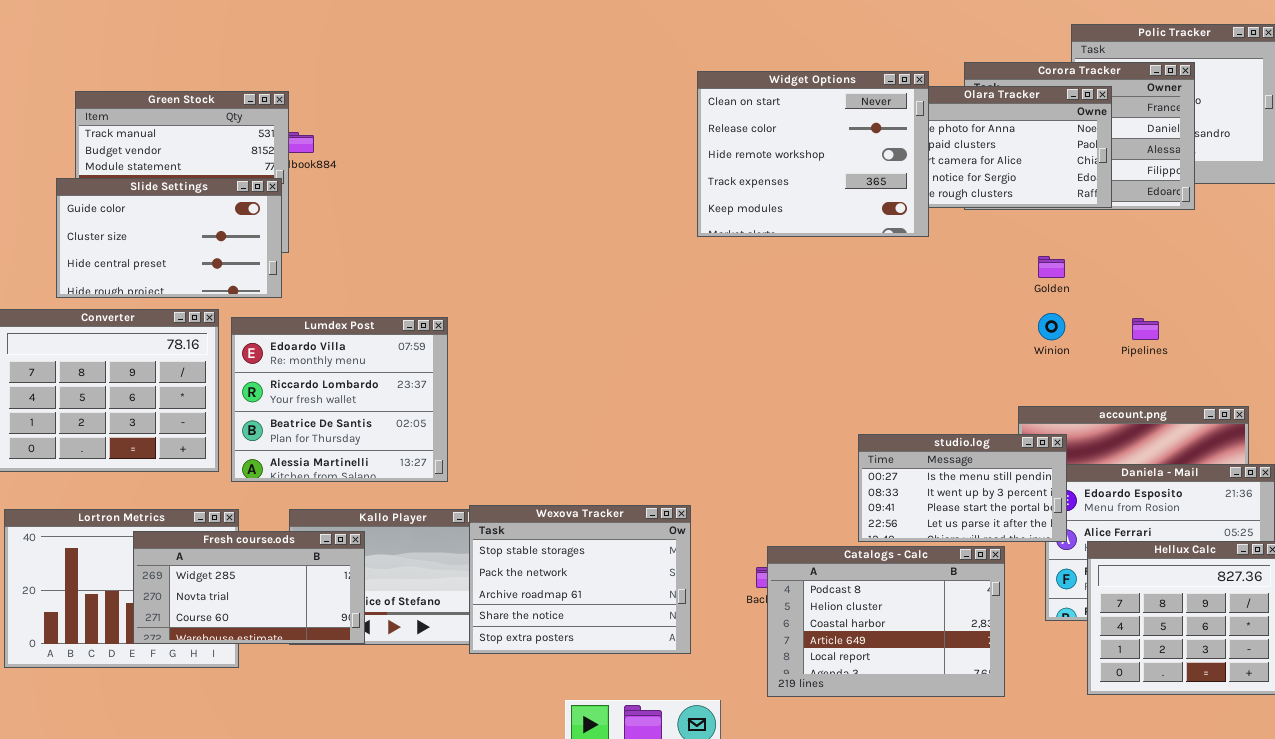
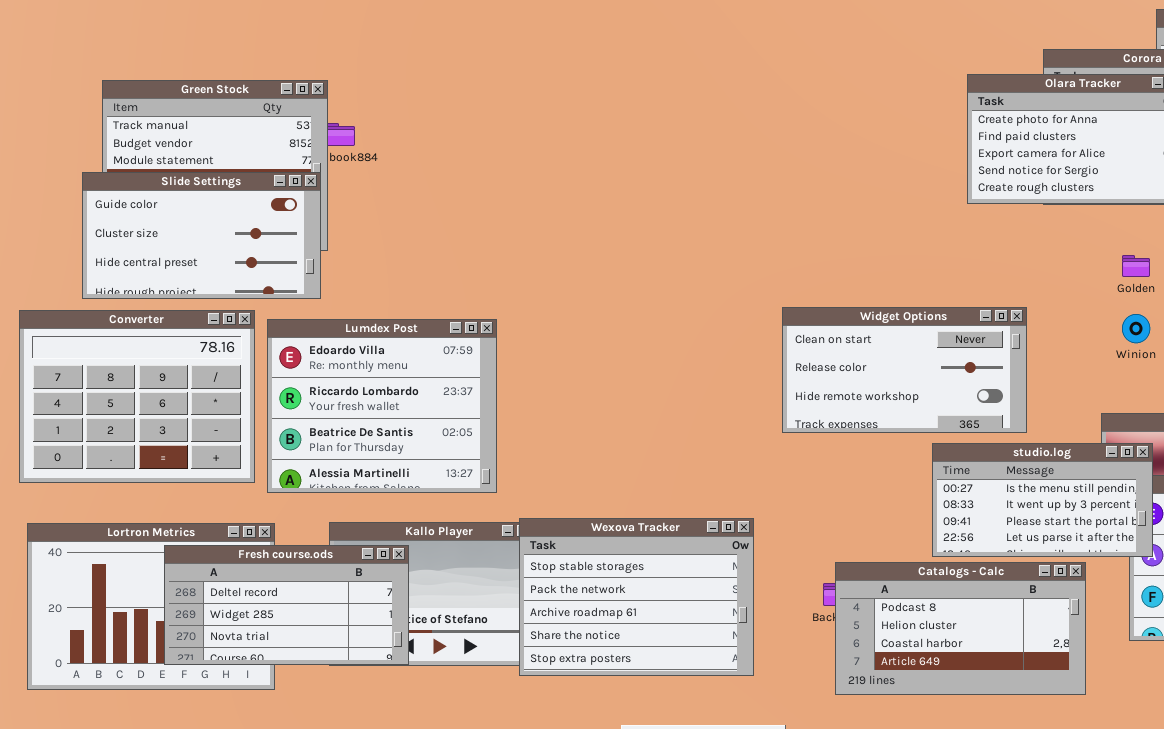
Widget Options: [697,71,929,237] -> [782,307,1027,433], moved, resized
Fresh course.ods: [133,531,365,644] -> [164,545,409,665], scrolled up 1 row
Catalogs - Calc: [767,546,1005,697] -> [835,562,1086,695], resized

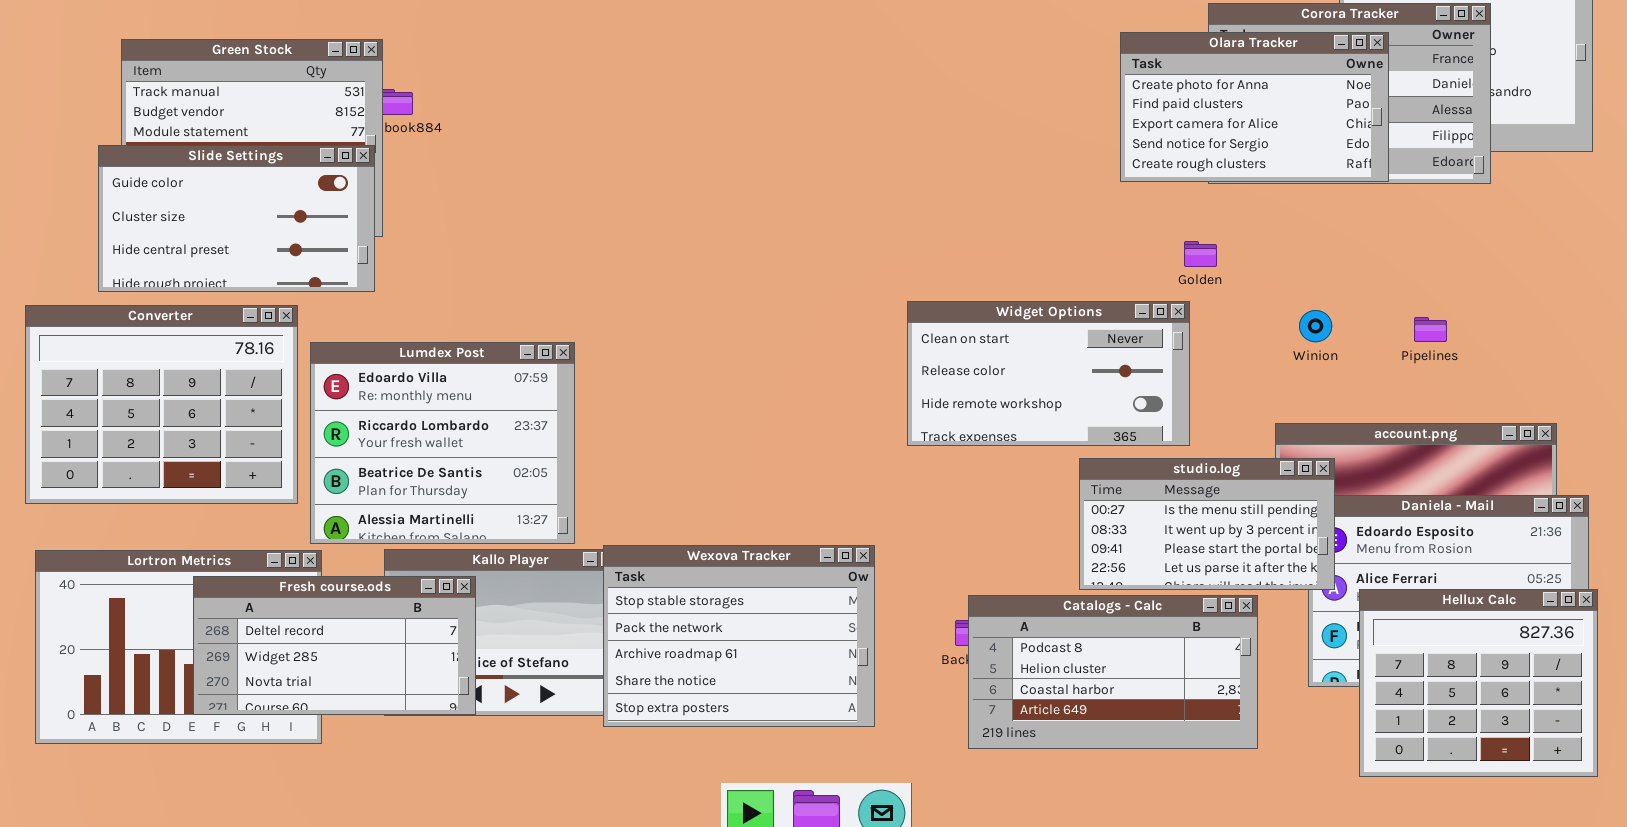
Golden: [1122,255,1150,277] -> [1184,241,1217,267], moved
Lumdex Post: [267,319,497,493] -> [310,342,575,544], moved

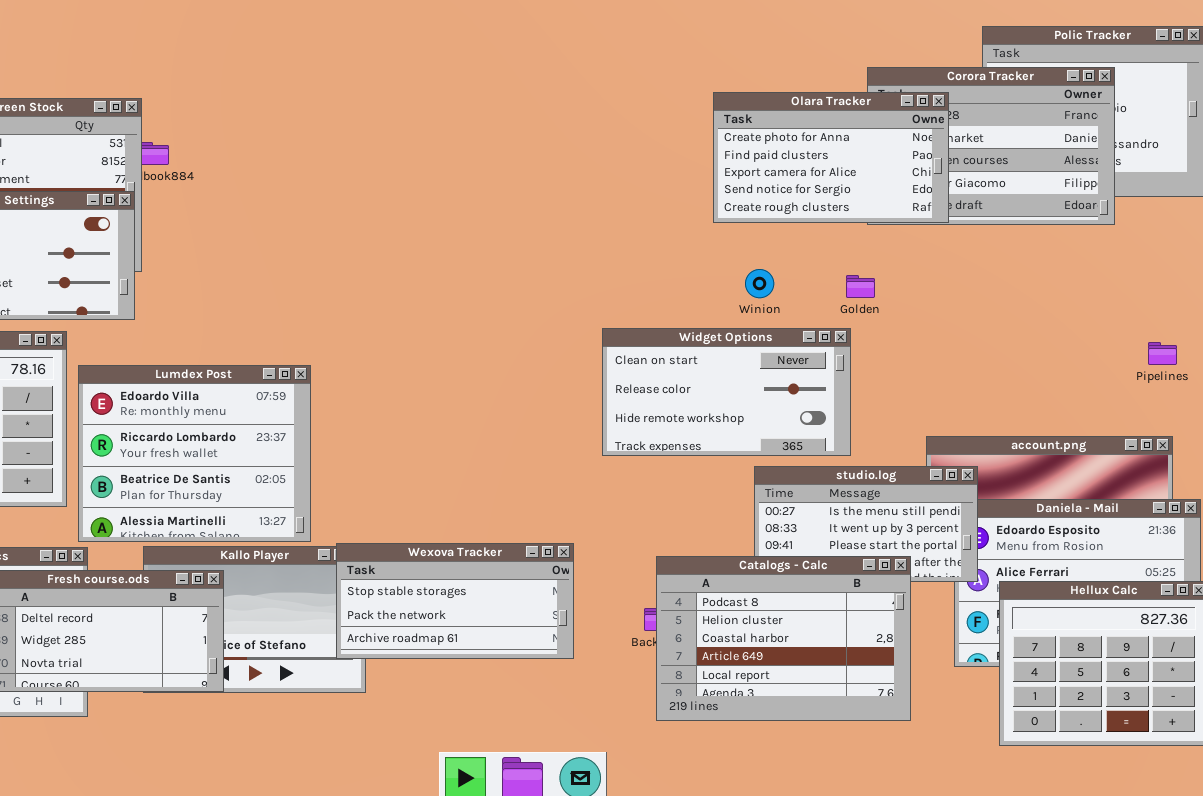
Olara Tracker: [1120,32,1389,182] -> [713,92,949,223], moved
Winion: [1299,310,1332,342] -> [745,269,774,298], moved
Pipelines: [1414,317,1447,342] -> [1148,342,1177,365], moved
Wexova Tracker: [603,545,875,727] -> [336,543,574,659], resized
Catalogs - Calc: [968,595,1258,749] -> [656,556,911,721], resized

